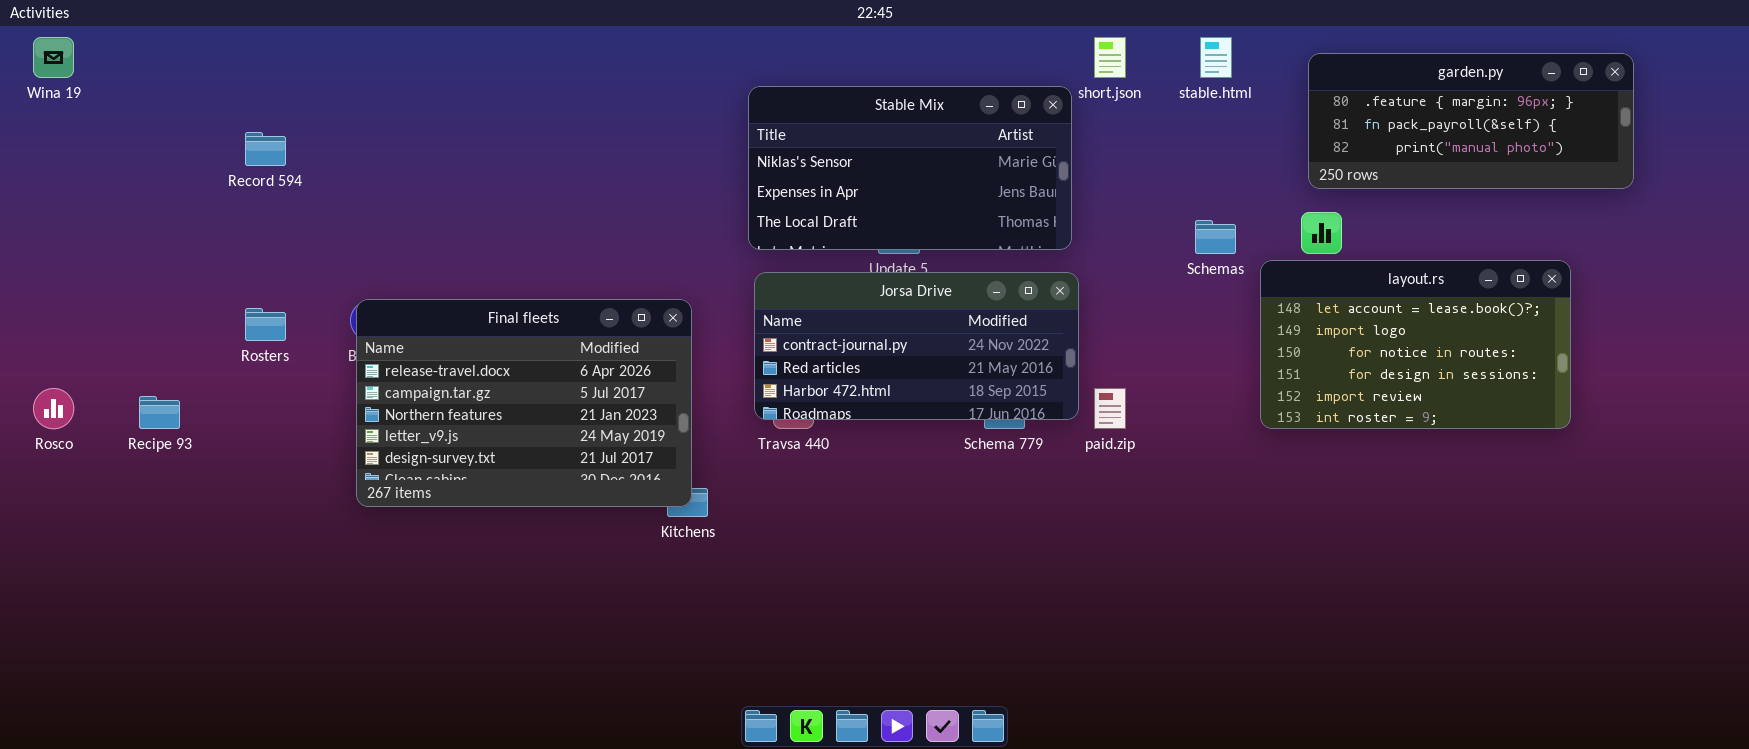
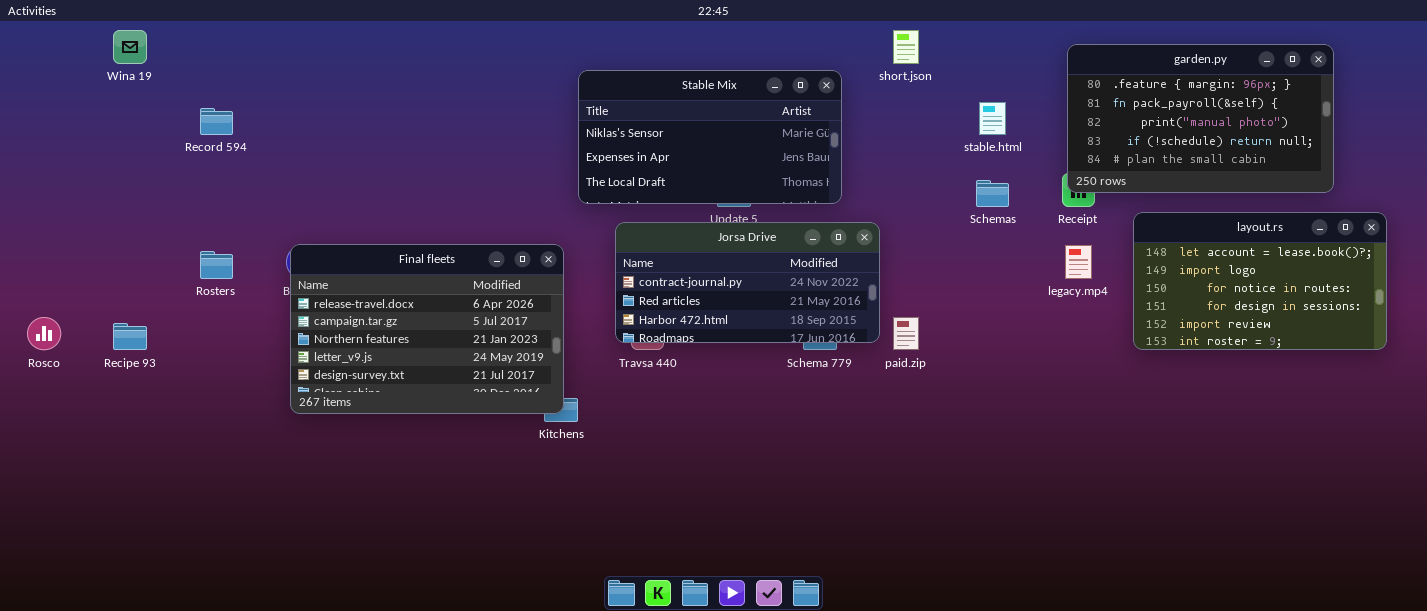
Wina 19: [33,37,74,78] -> [113,30,147,64], moved
stable.html: [1200,37,1232,78] -> [979,102,1006,135], moved
garden.py: [1308,53,1634,189] -> [1067,44,1334,193], resized
Stable Mix: [748,86,1072,250] -> [578,70,842,204], moved
layout.rs: [1260,260,1571,429] -> [1133,212,1387,350], moved

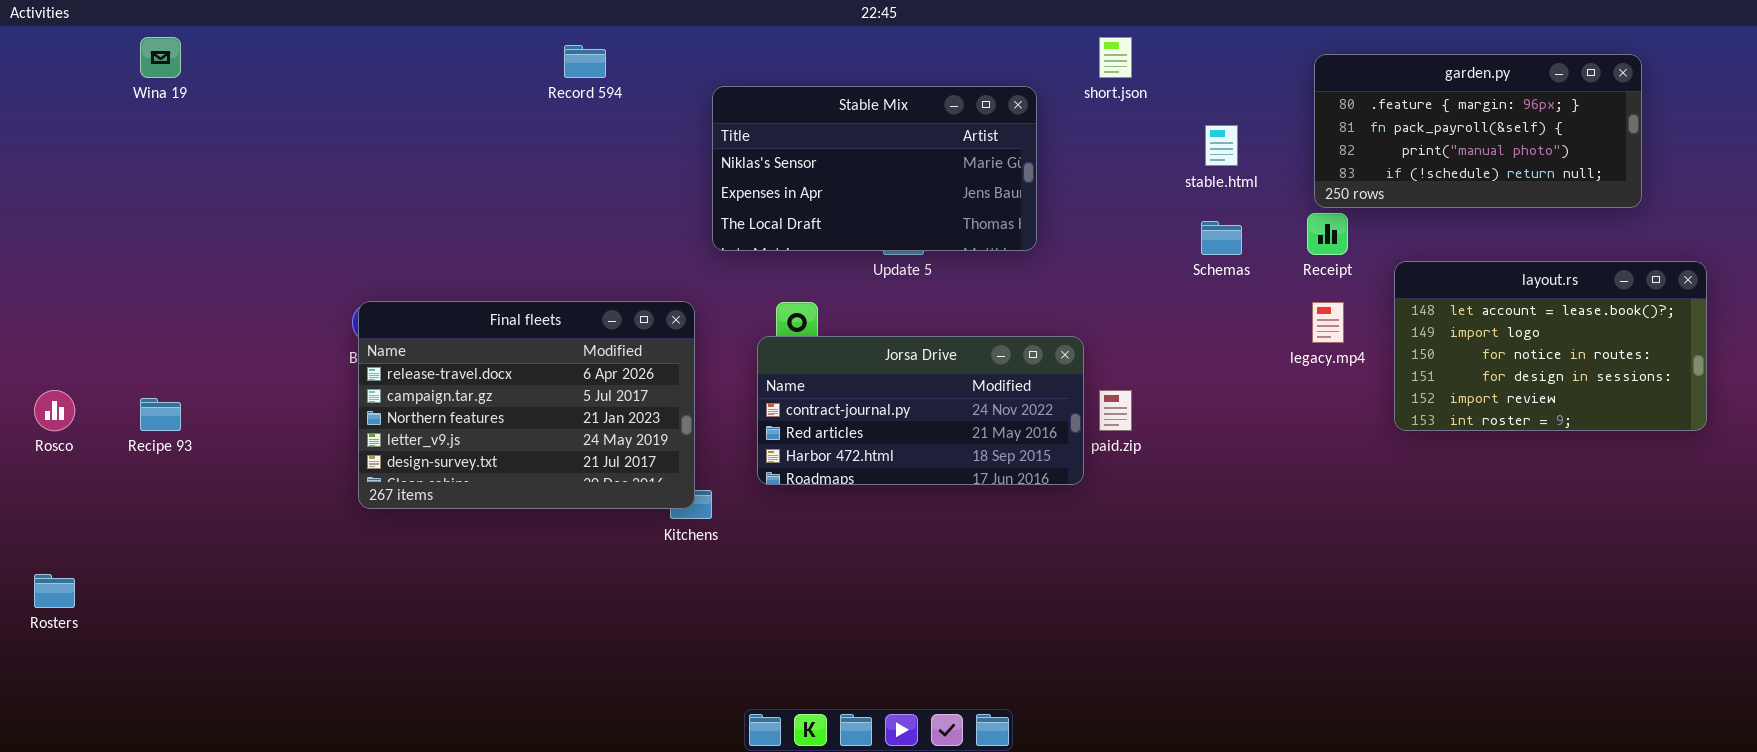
garden.py: [1067,44,1334,193] -> [1314,54,1642,208], resized
Record 594: [200,108,233,135] -> [564,45,606,78], moved
Jorsa Drive: [615,222,880,343] -> [757,336,1084,485], moved
Rosters: [200,251,233,279] -> [34,574,75,608], moved

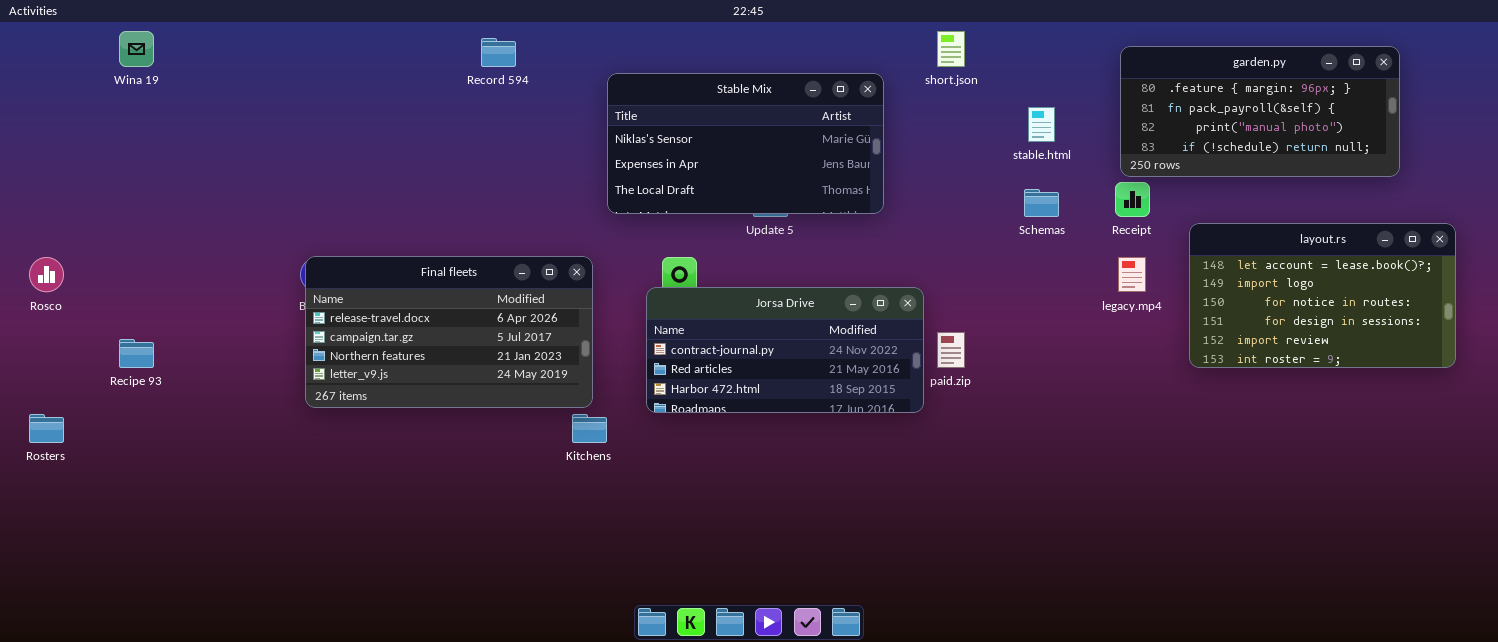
Final fleets: [358,301,695,509] -> [305,256,593,408], resized
Rosco: [34,390,75,431] -> [29,257,64,292], moved
Rosters: [34,574,75,608] -> [29,414,64,443], moved

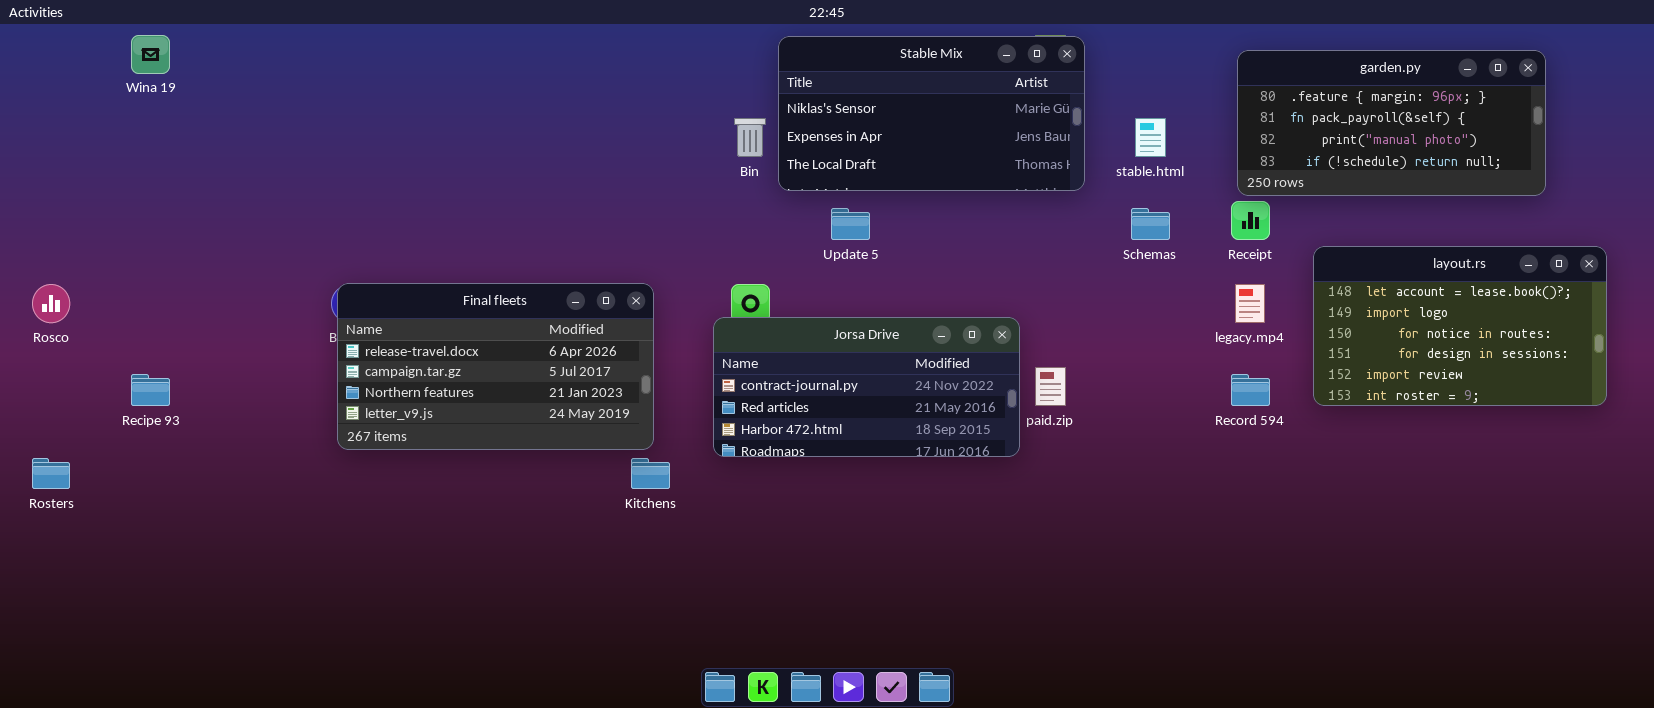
Record 594: [481,38,516,67] -> [1231,374,1270,406], moved
Stable Mix: [607,73,884,214] -> [778,36,1085,191], moved

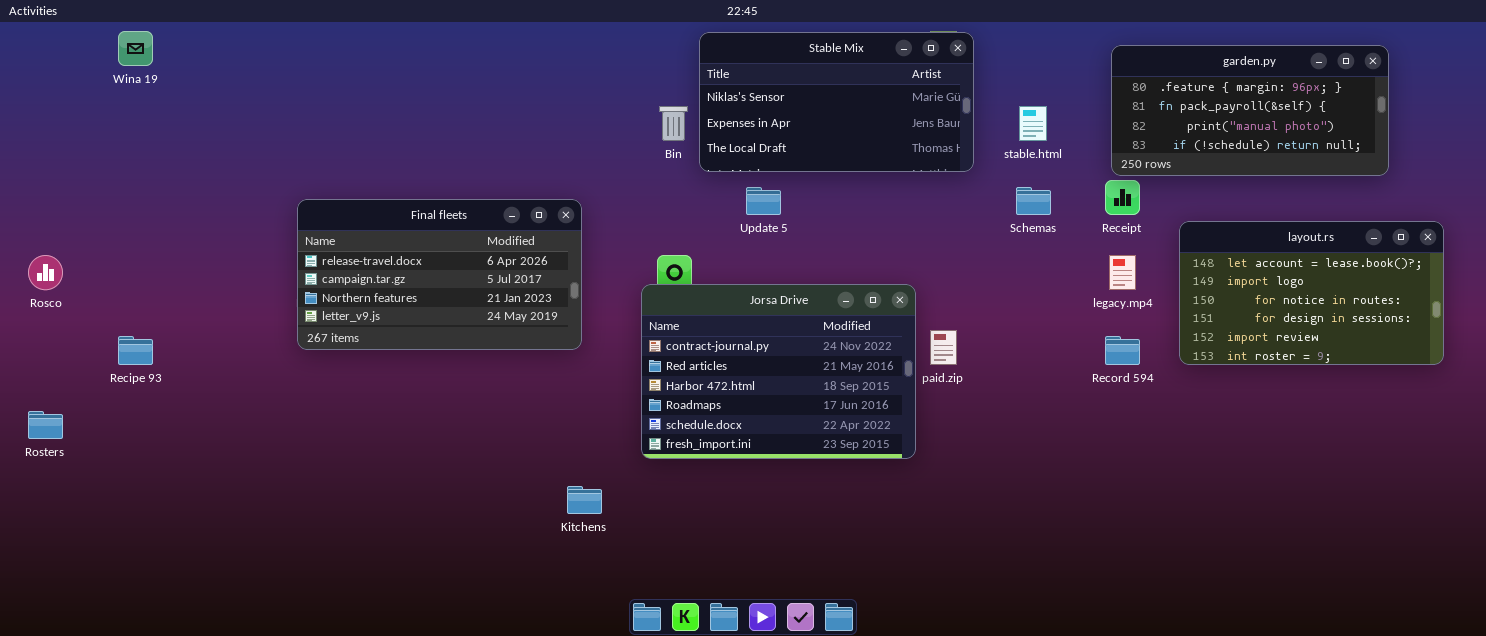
Final fleets: [337,283,654,450] -> [297,199,582,350], moved
Jorsa Drive: [713,317,1020,457] -> [641,284,916,459], resized
Kitchens: [631,458,670,489] -> [567,486,602,514], moved

